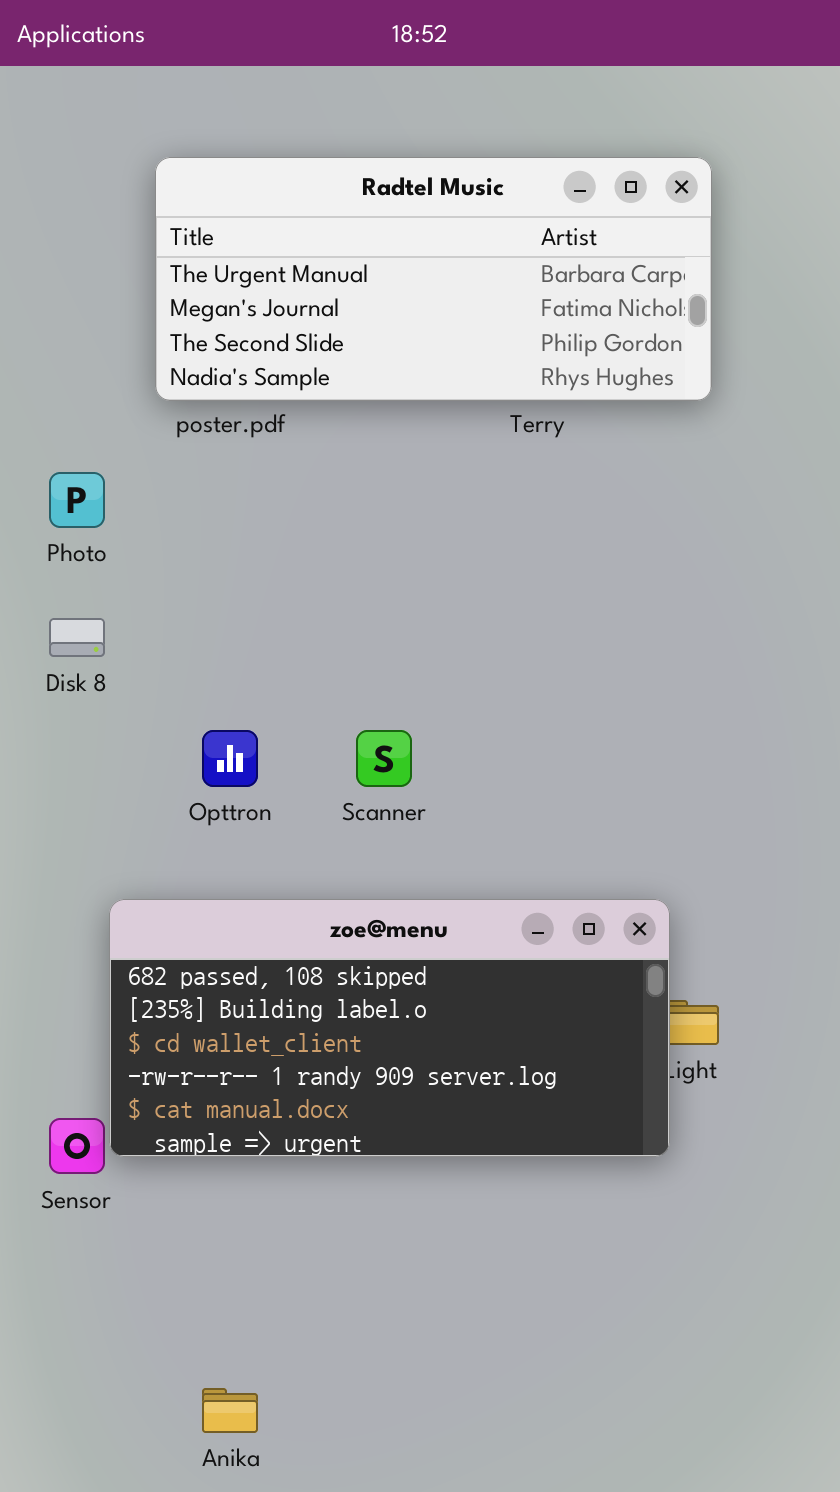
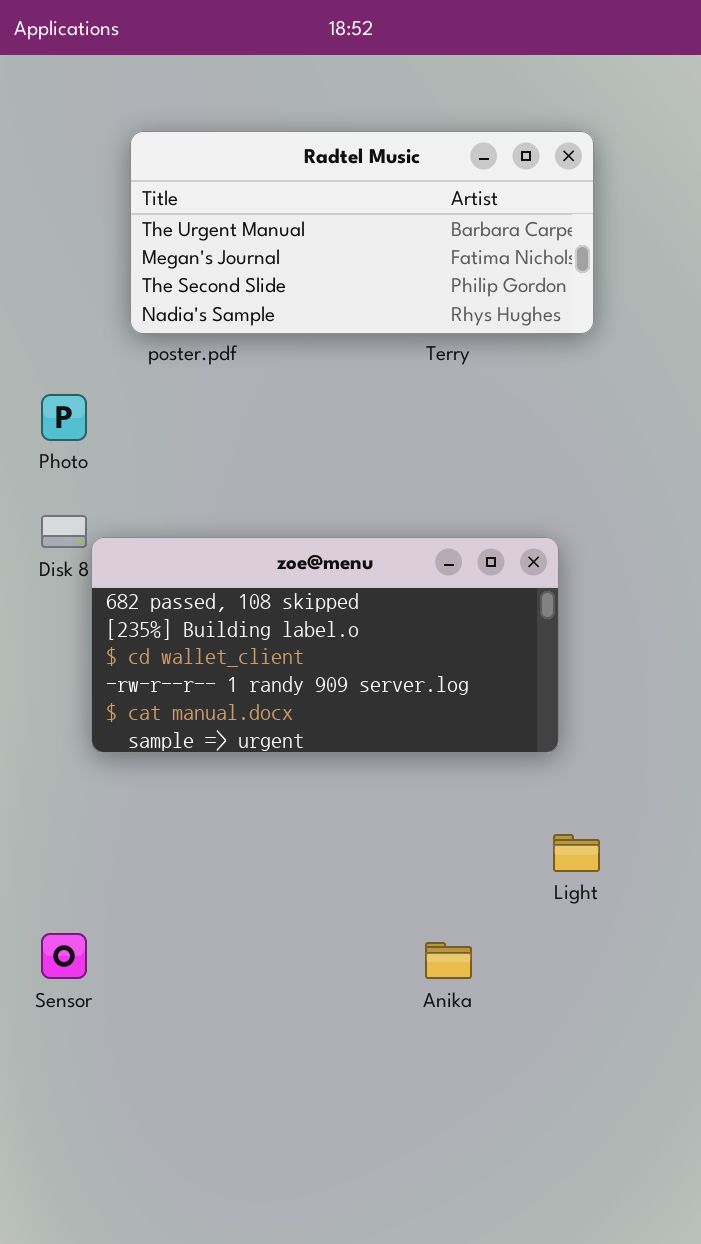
zoe@menu: [109,899,670,1157] -> [91,537,559,753], moved
Anika: [202,1388,258,1433] -> [425,942,472,979], moved

